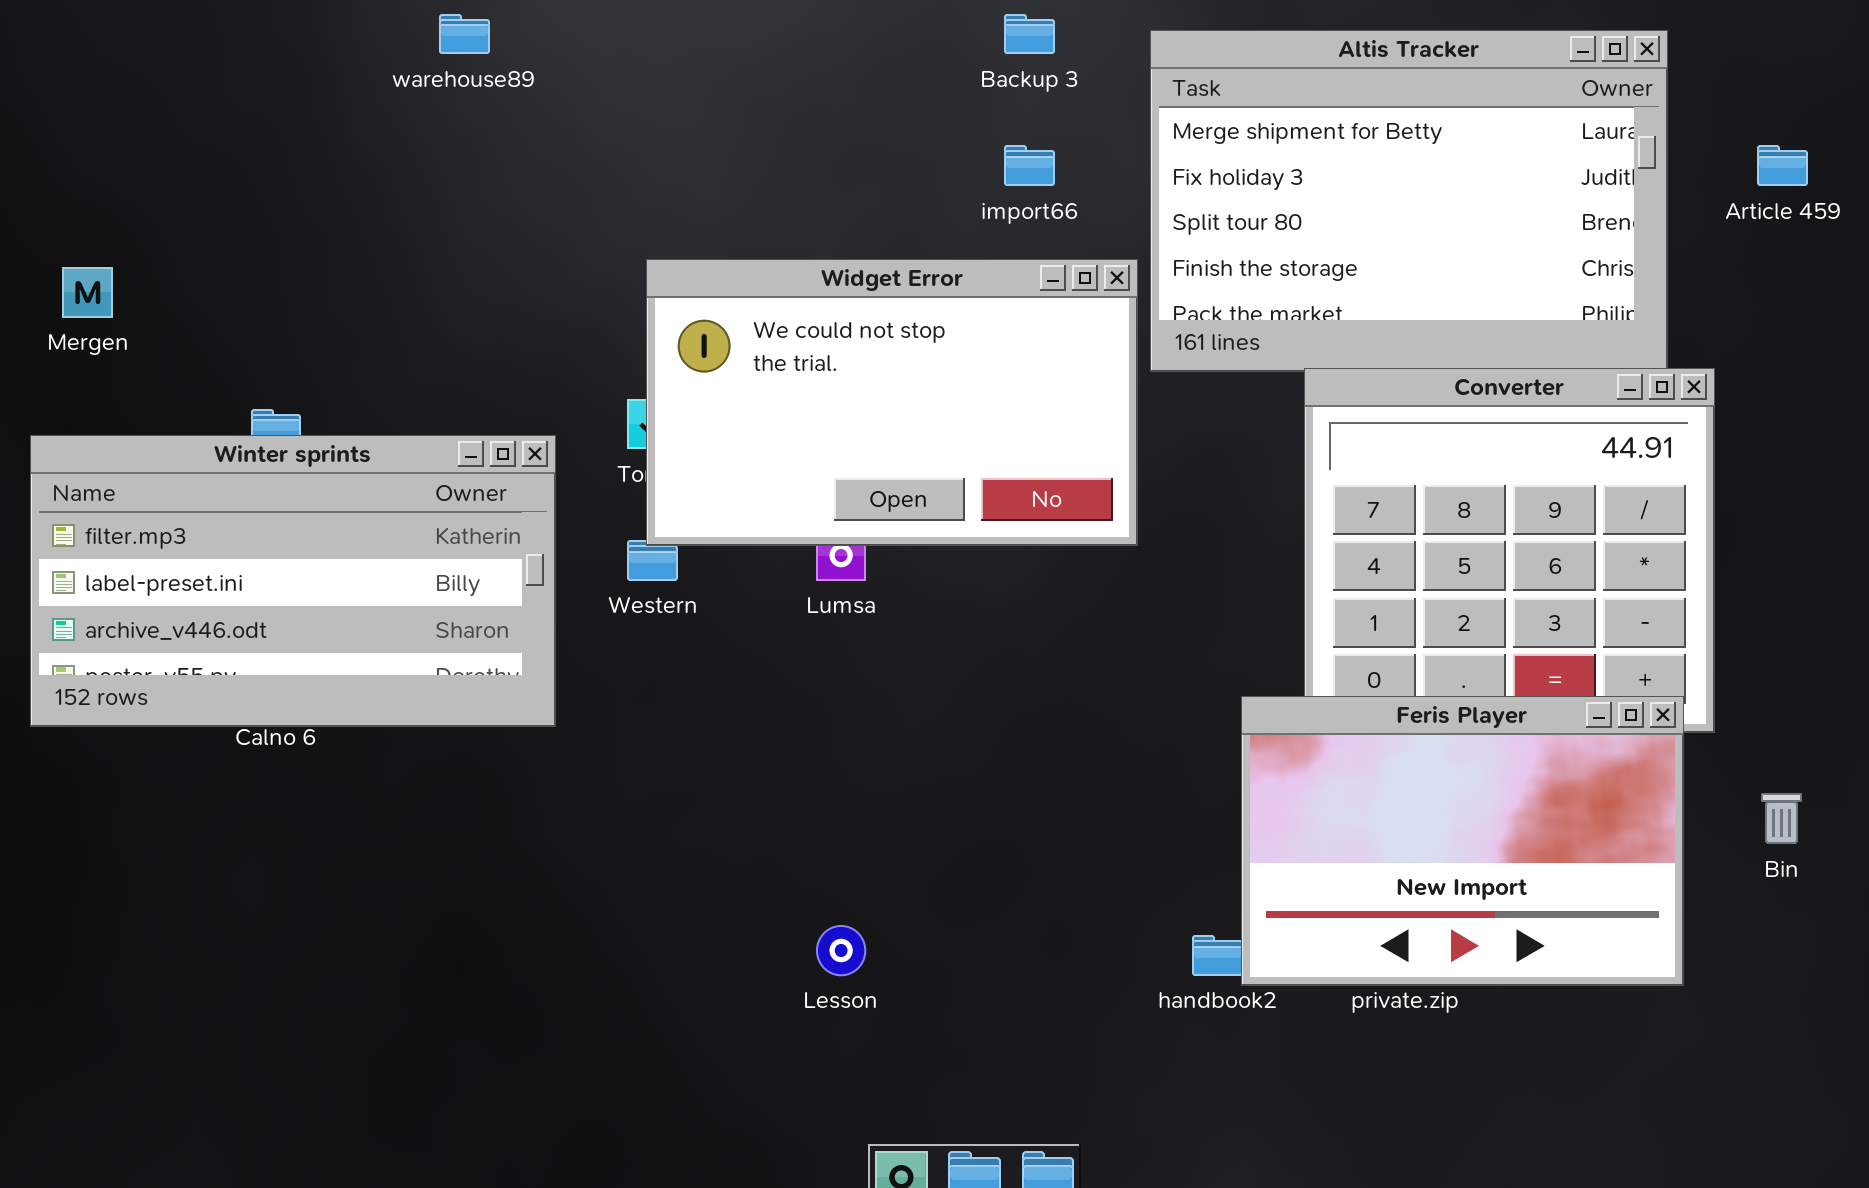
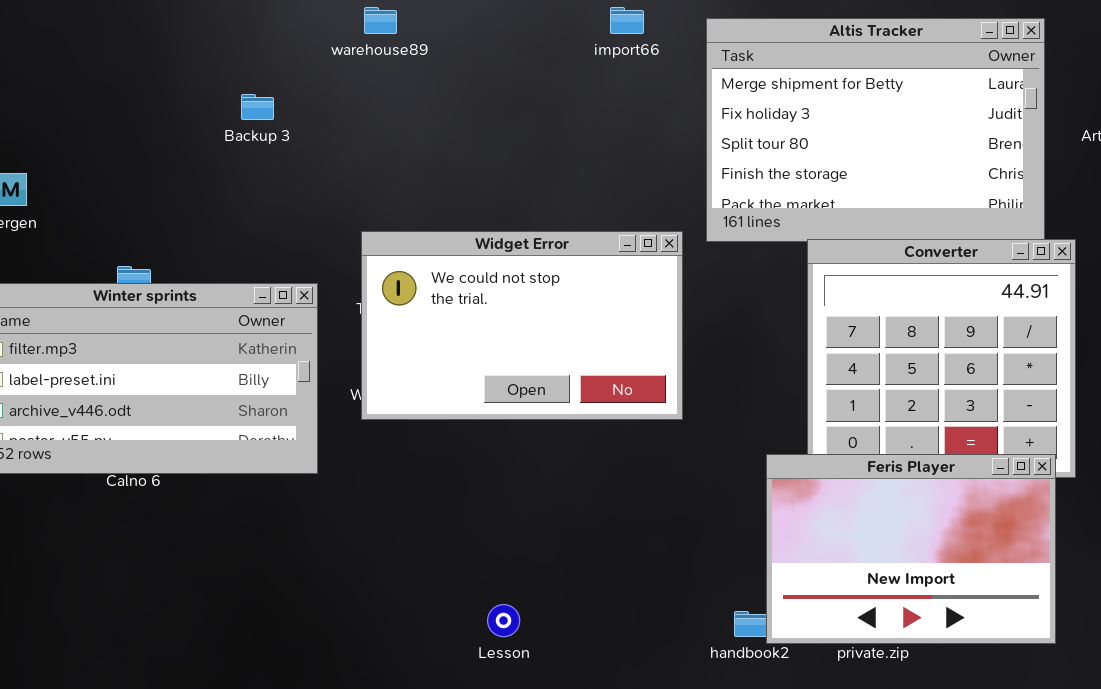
warehouse89: [439,14,490,54] -> [364,7,397,34], moved
Backup 3: [1004,14,1055,54] -> [241,94,274,120], moved
import66: [1004,145,1055,186] -> [610,7,644,34], moved
Widget Error: [646,259,1138,546] -> [361,231,683,420], moved

